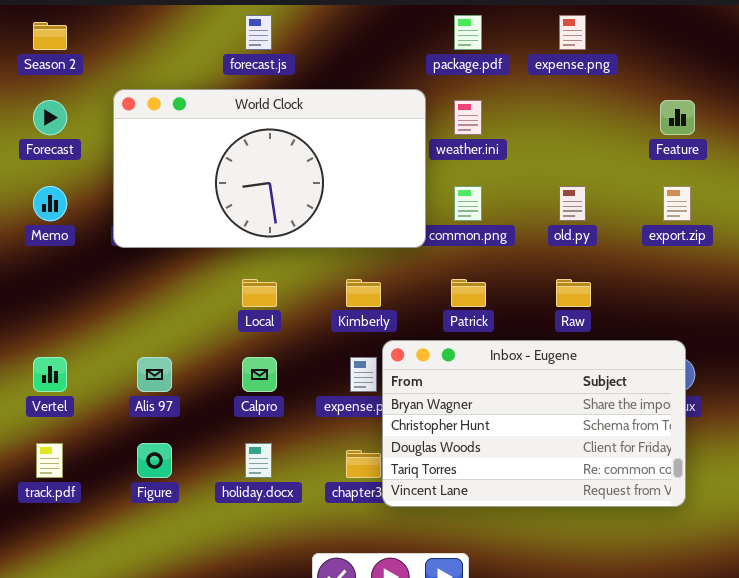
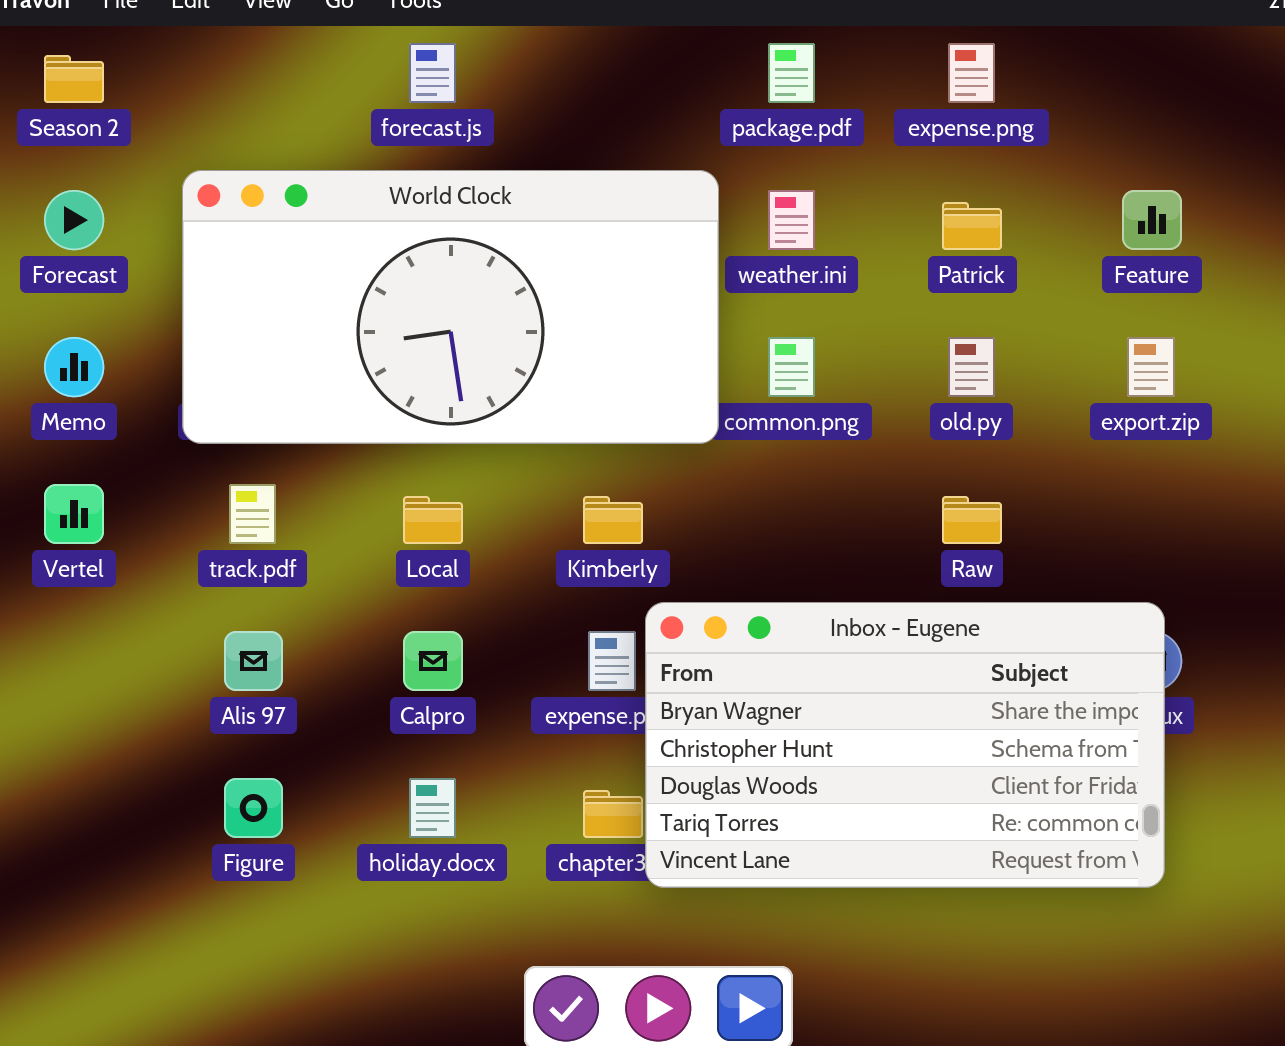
Patrick: [451,279,486,307] -> [942,202,1002,250], moved
Vertel: [33,357,67,392] -> [44,484,104,544], moved
track.pdf: [36,443,63,478] -> [229,484,276,544], moved

